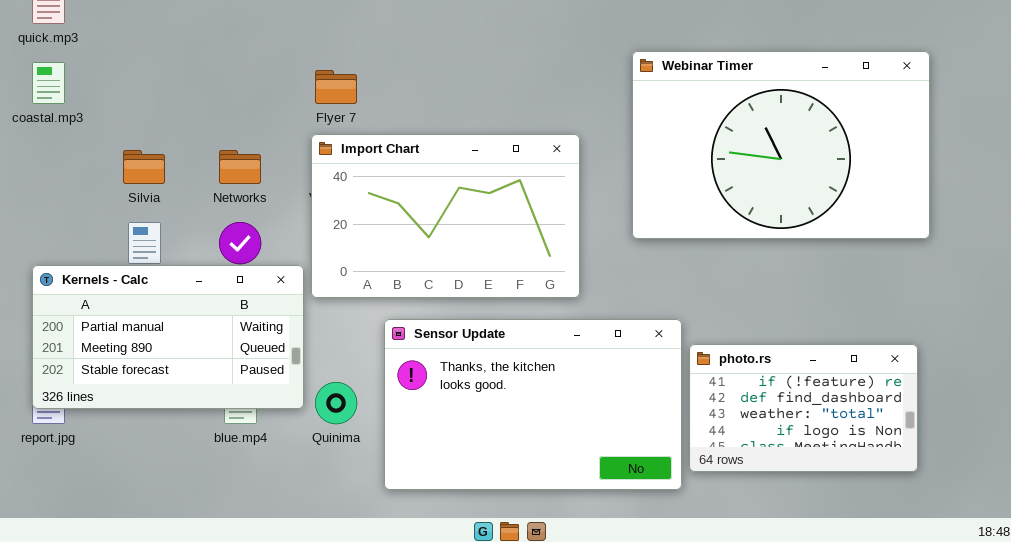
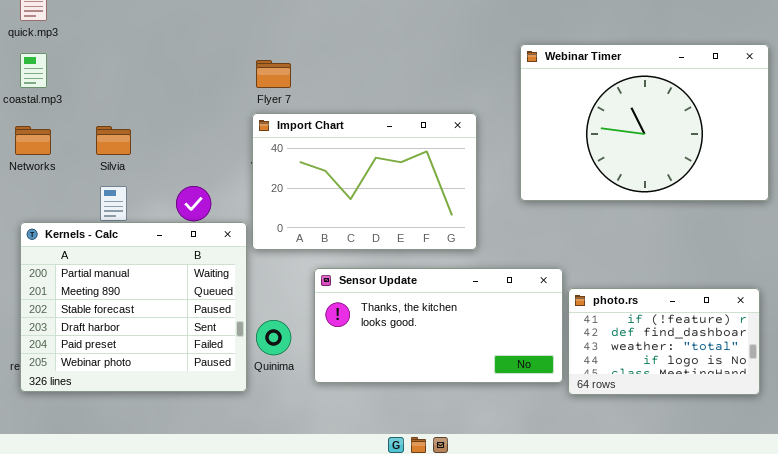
Networks: [219,150,261,184] -> [15,126,51,155], moved
Kernels - Calc: [32,265,304,409] -> [20,222,247,392], resized
Sensor Update: [384,319,682,490] -> [314,268,563,383], resized

